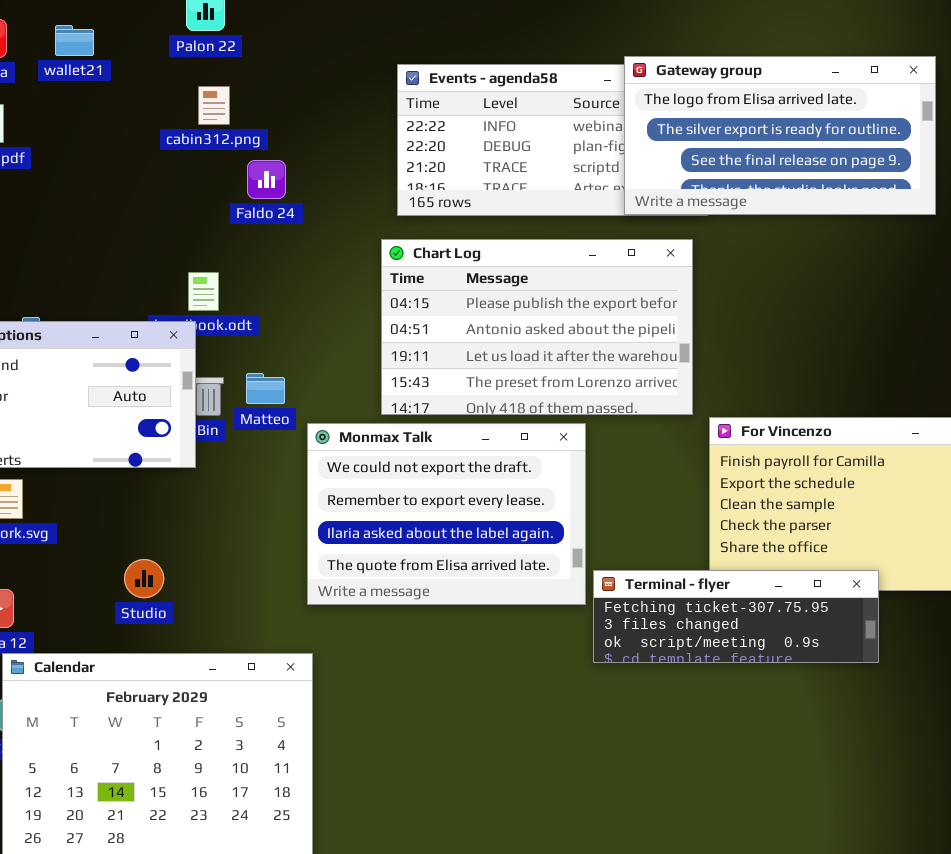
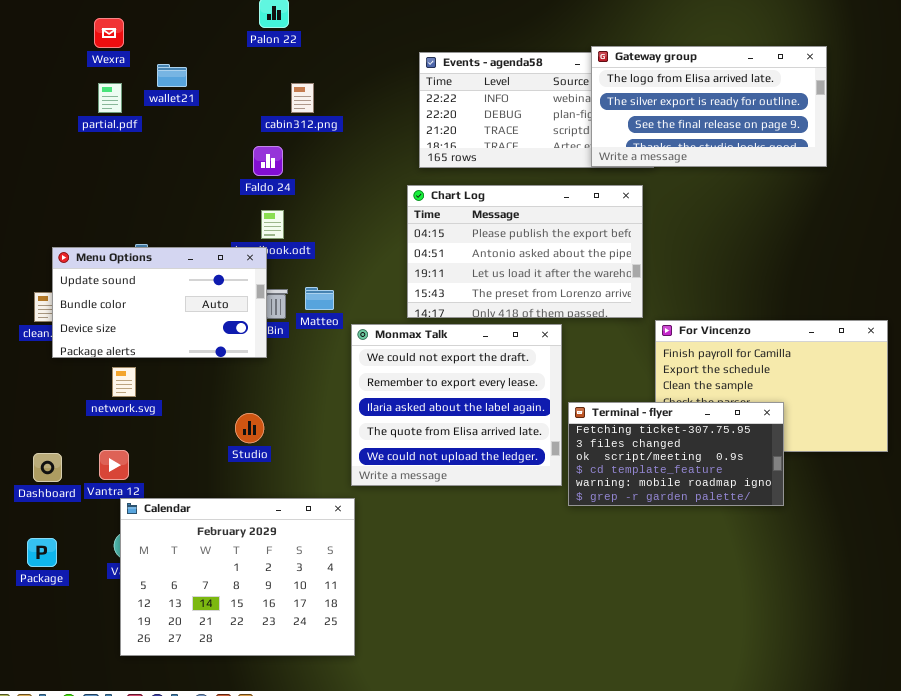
wallet21: [55,25,94,56] -> [157,64,187,87], moved
cabin312.png: [198,86,230,125] -> [291,83,314,113], moved
Faldo 24: [247,160,286,199] -> [253,146,283,176], moved
Monmax Talk: [307,423,586,605] -> [351,324,562,486], resized
Studio: [124,559,164,598] -> [235,413,264,443], moved
Terminal - flyer: [593,570,879,663] -> [568,402,784,506], resized

